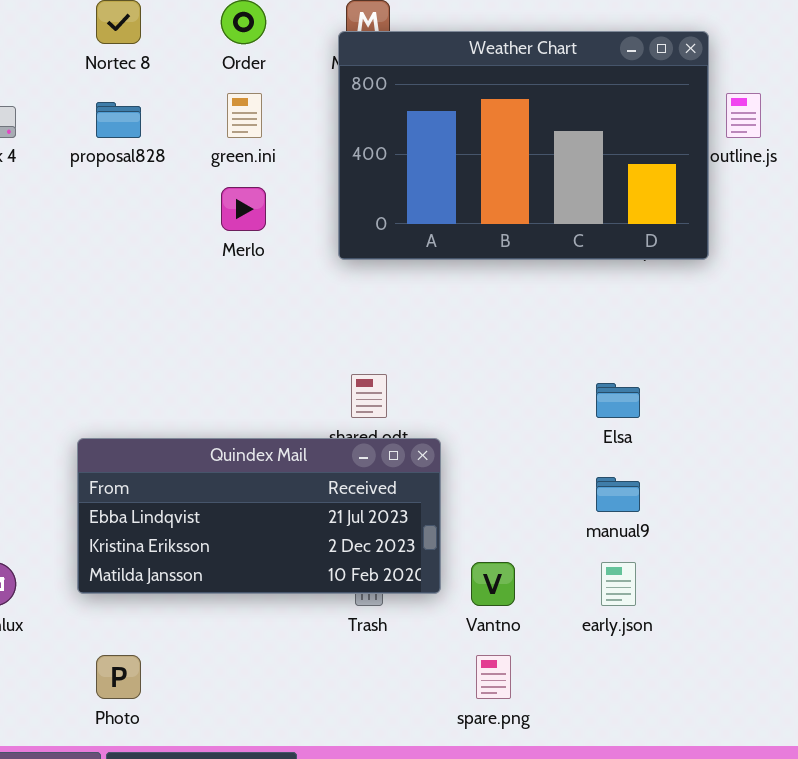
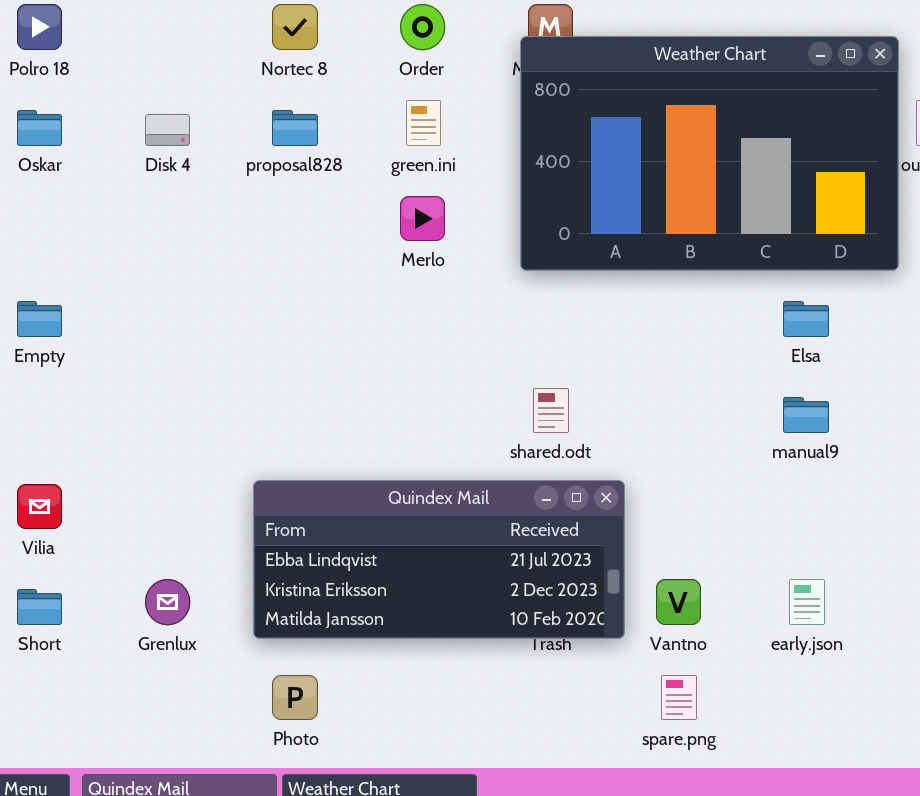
Elsa: [596,383,640,418] -> [783,301,829,337], moved
Quindex Mail: [77,438,441,594] -> [253,480,625,639], moved
manual9: [596,477,640,512] -> [783,397,829,433], moved

